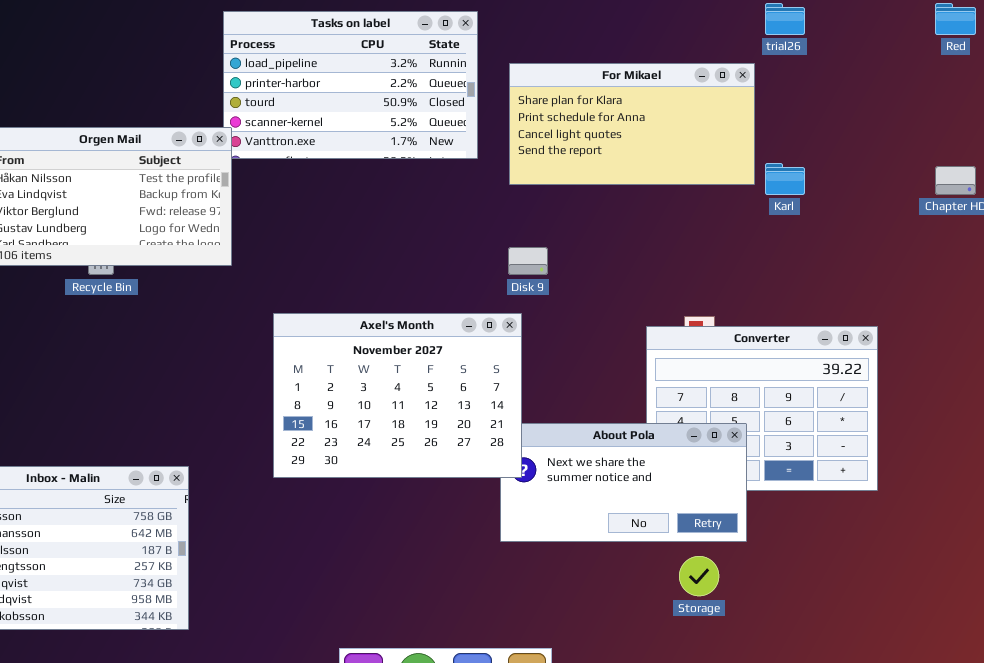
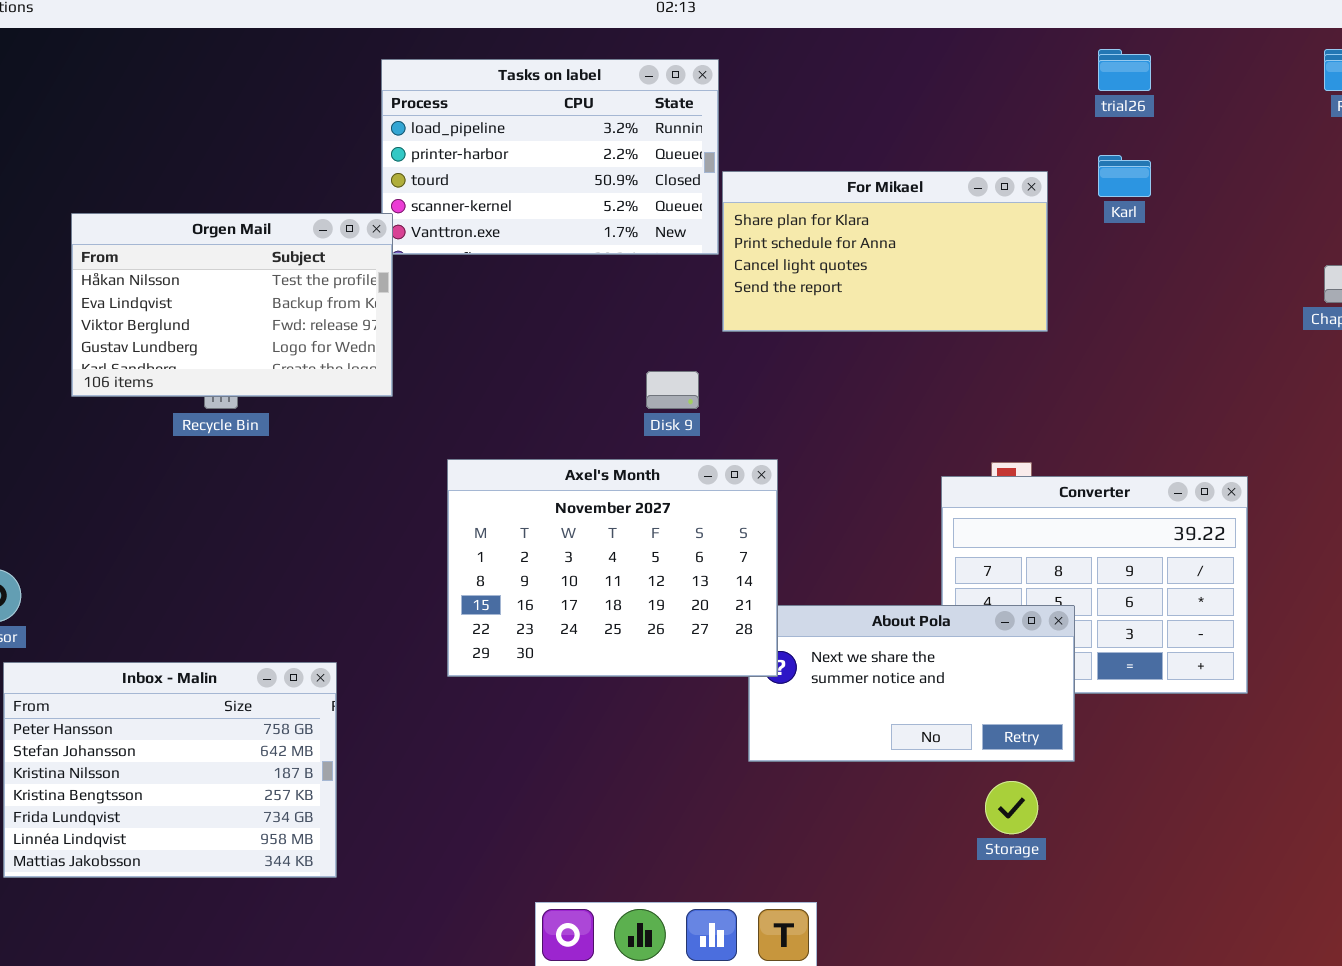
For Mikael: [509,63,755,185] -> [722,171,1048,332], moved
Karl: [765,163,805,195] -> [1098,155,1151,197], moved
Disk 9: [508,247,548,275] -> [646,371,699,409], moved

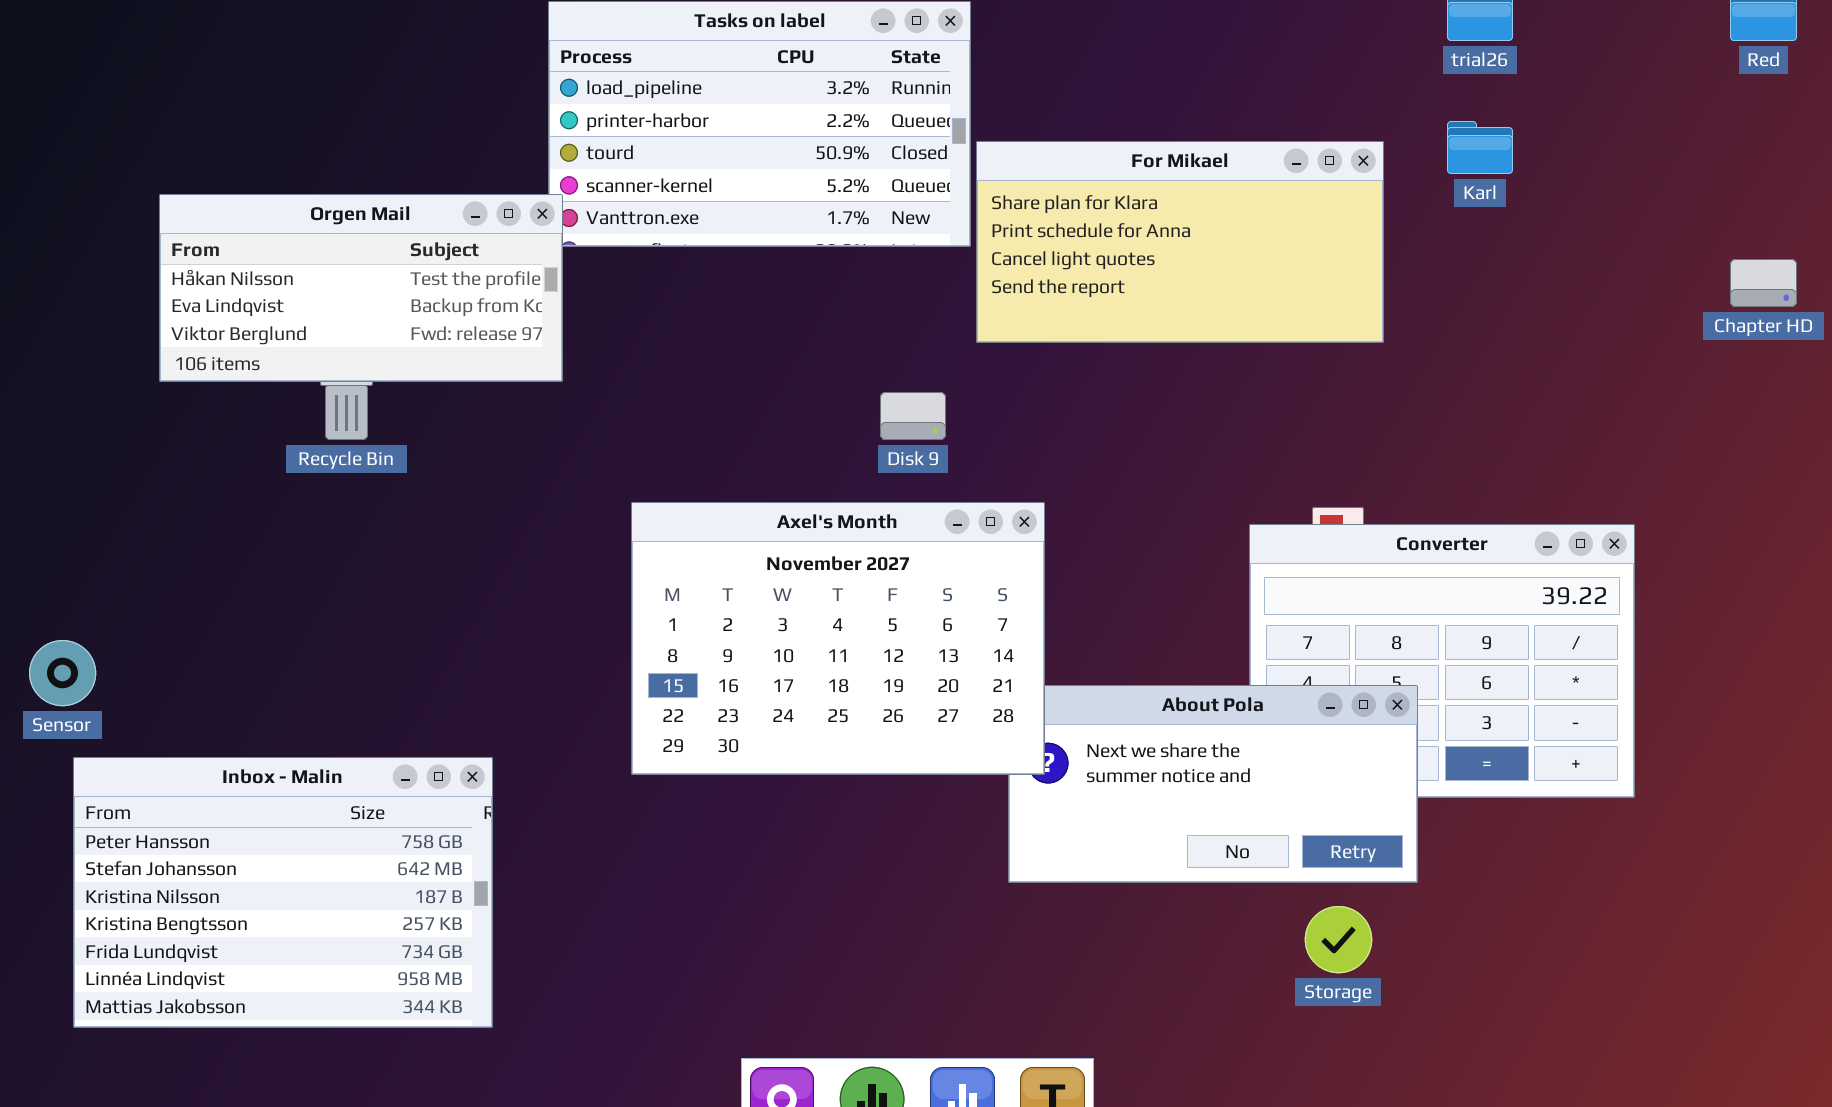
Orgen Mail: [71,213,393,397] -> [159,194,563,382], resized

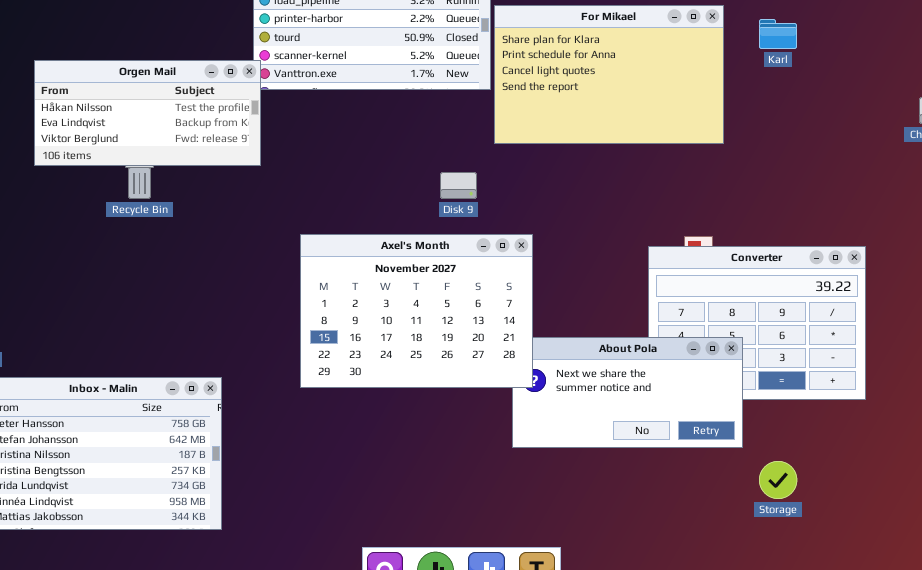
For Mikael: [976,141,1384,343] -> [494,5,724,144], resized
Storage: [1305,906,1372,973] -> [759,461,797,499], moved

